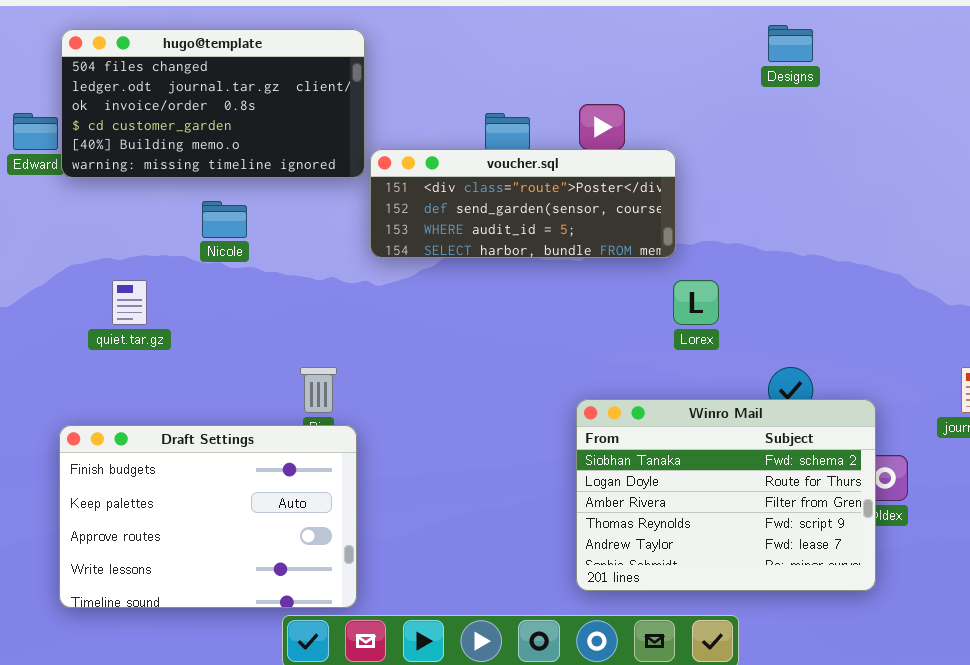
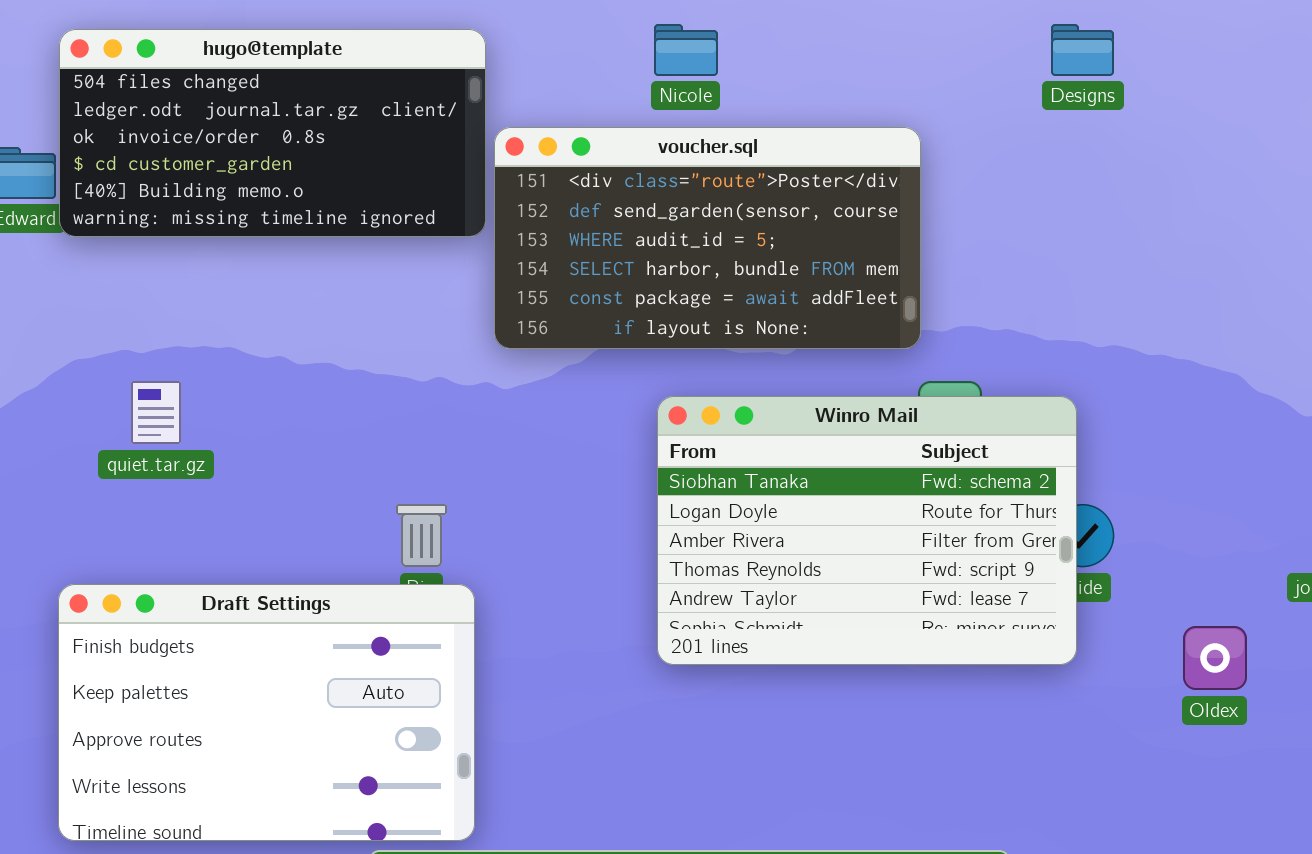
voucher.sql: [370,149,676,258] -> [494,127,921,349], resized
Nicole: [202,201,247,238] -> [654,24,718,76], moved
Winro Mail: [576,399,876,591] -> [657,396,1077,665], moved

